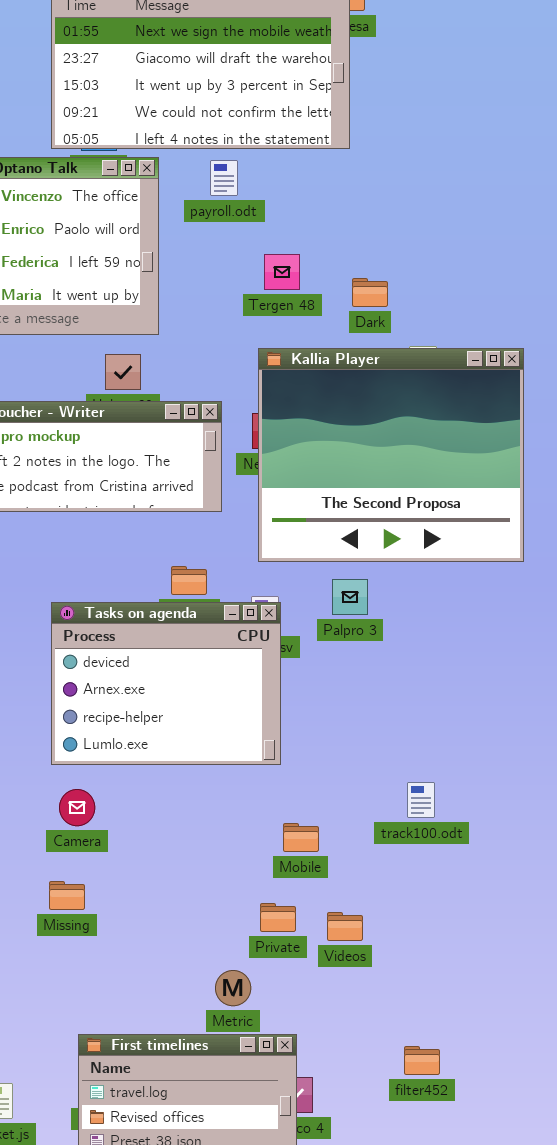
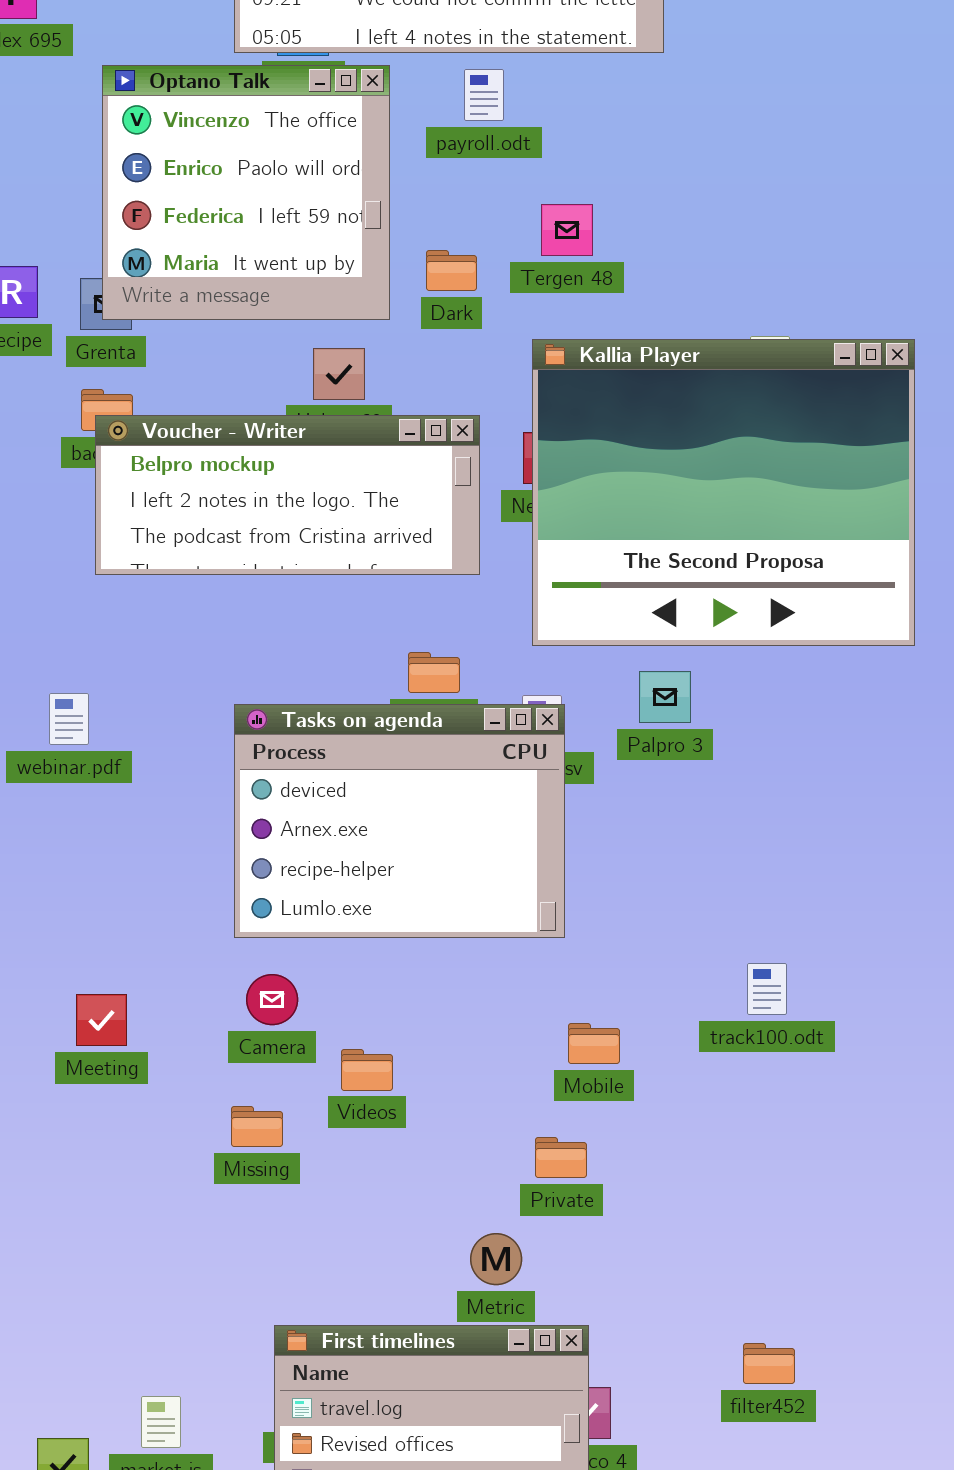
Dark: [352,278,388,307] -> [426,250,477,291], moved
Videos: [327,912,363,941] -> [341,1049,393,1091], moved

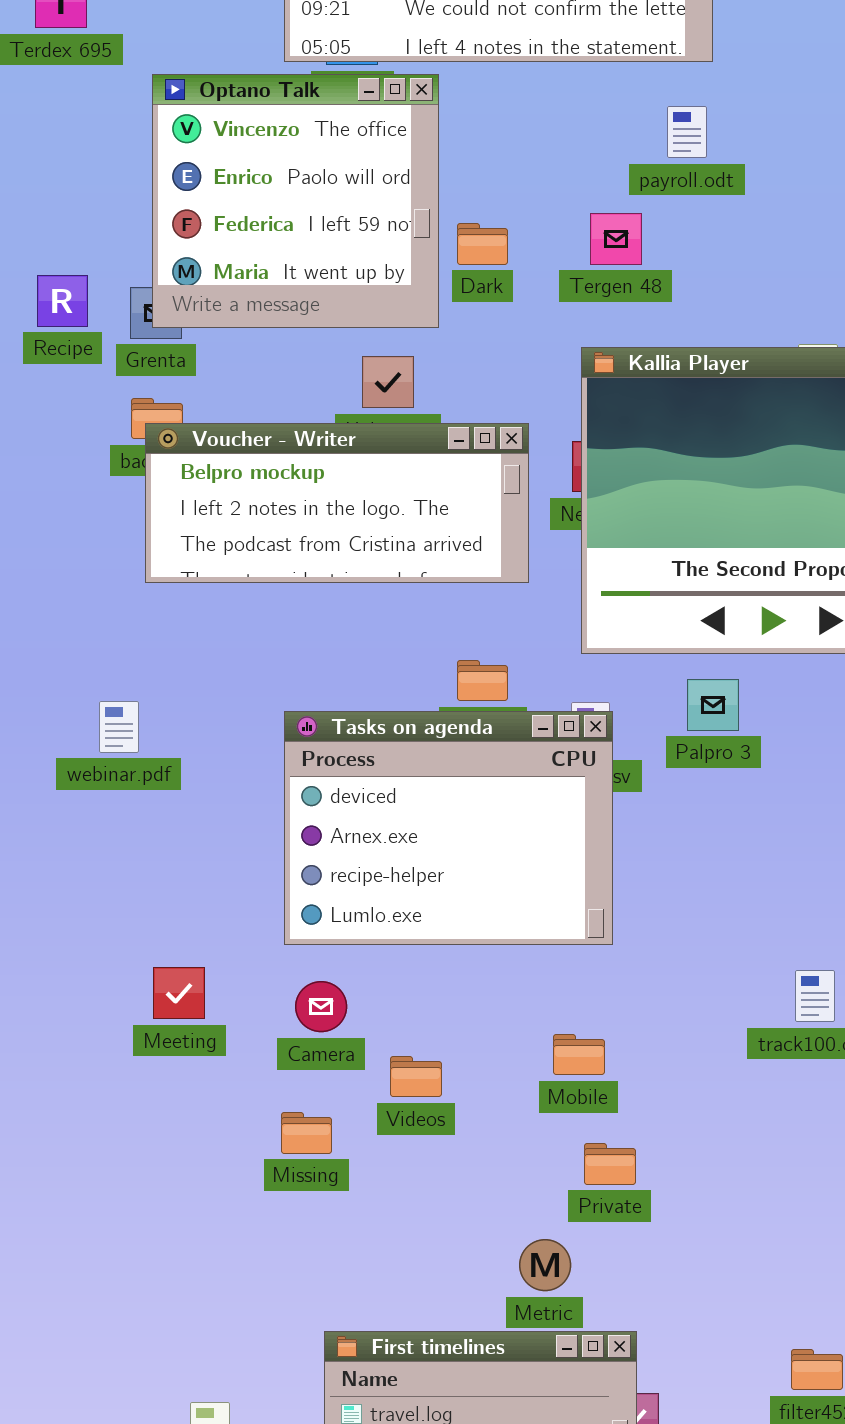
payroll.odt: [464,69,504,121] -> [667,106,707,158], moved
Dark: [426,250,477,291] -> [457,223,508,265], moved
Meeting: [76,994,127,1046] -> [153,967,205,1019], moved
Mobile: [568,1023,620,1064] -> [553,1034,605,1075], moved

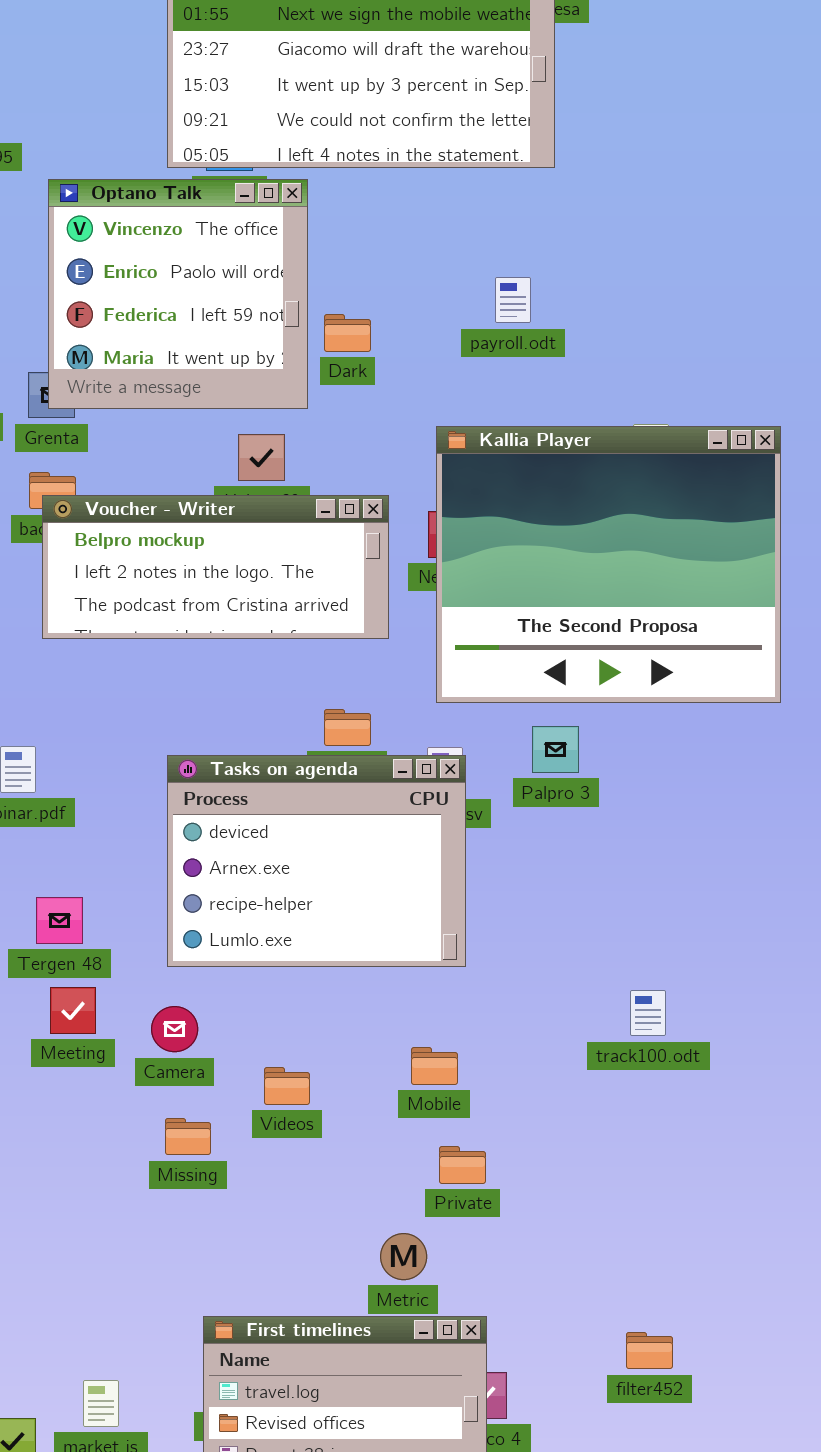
payroll.odt: [667,106,707,158] -> [495,277,531,323], moved
Tergen 48: [590,213,642,265] -> [36,897,83,944], moved
Camera: [295,981,347,1032] -> [151,1006,198,1052], moved

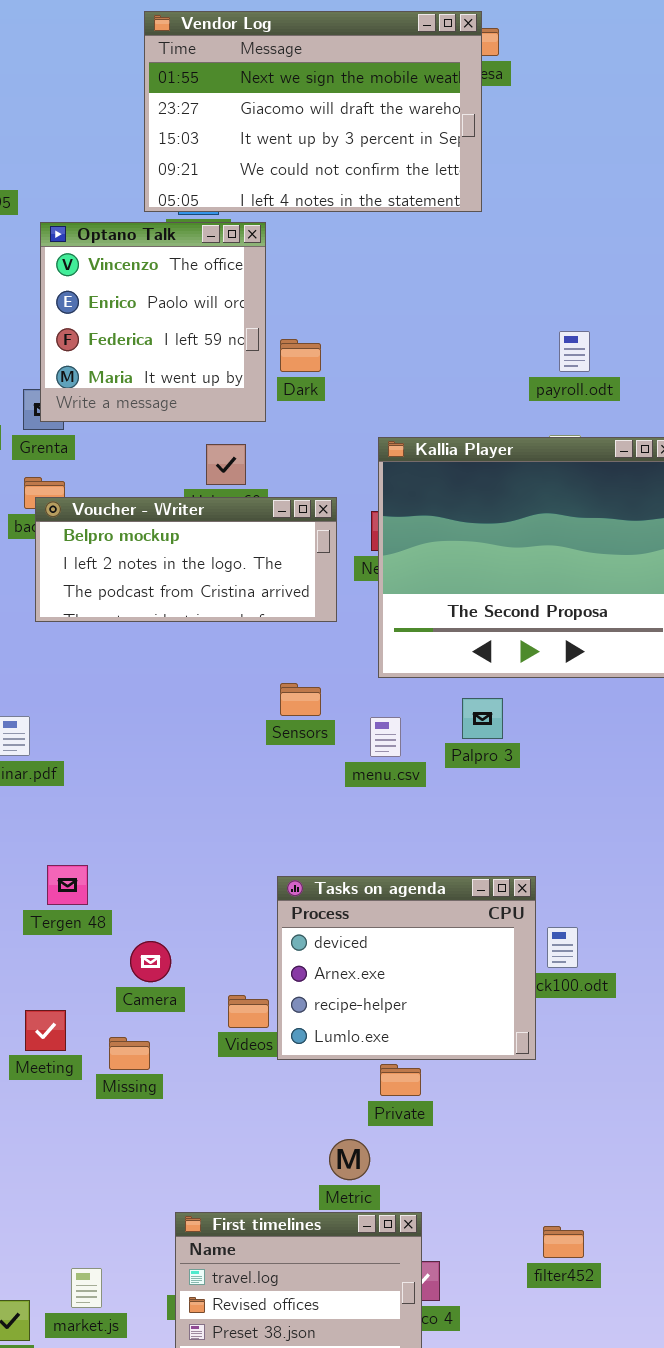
payroll.odt: [495,277,531,323] -> [559,331,590,372], moved
Tasks on agenda: [167,755,466,967] -> [277,876,536,1060], moved
Tergen 48: [36,897,83,944] -> [47,865,88,905], moved
Meeting: [50,987,96,1034] -> [25,1010,66,1051], moved
Missing: [165,1118,211,1155] -> [109,1037,150,1070], moved

